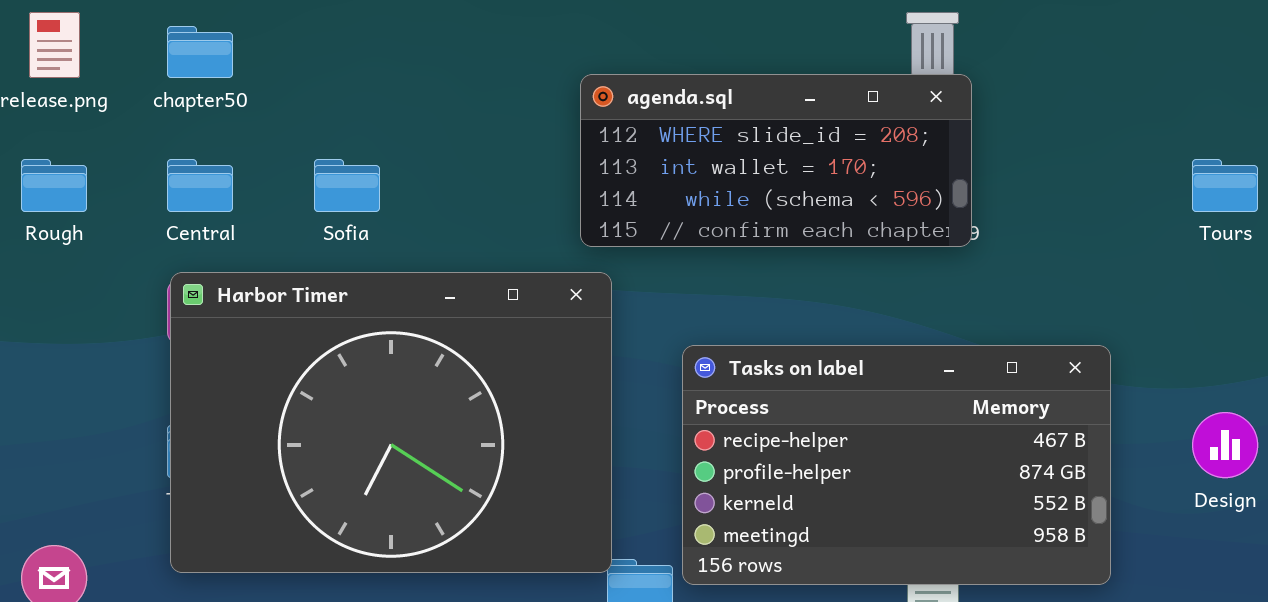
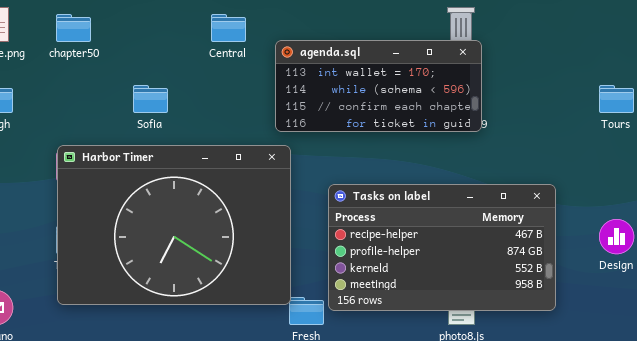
agenda.sql: [580,74,972,247] -> [275,40,482,132], scrolled down 1 row
Central: [167,159,233,212] -> [211,14,246,42], moved

